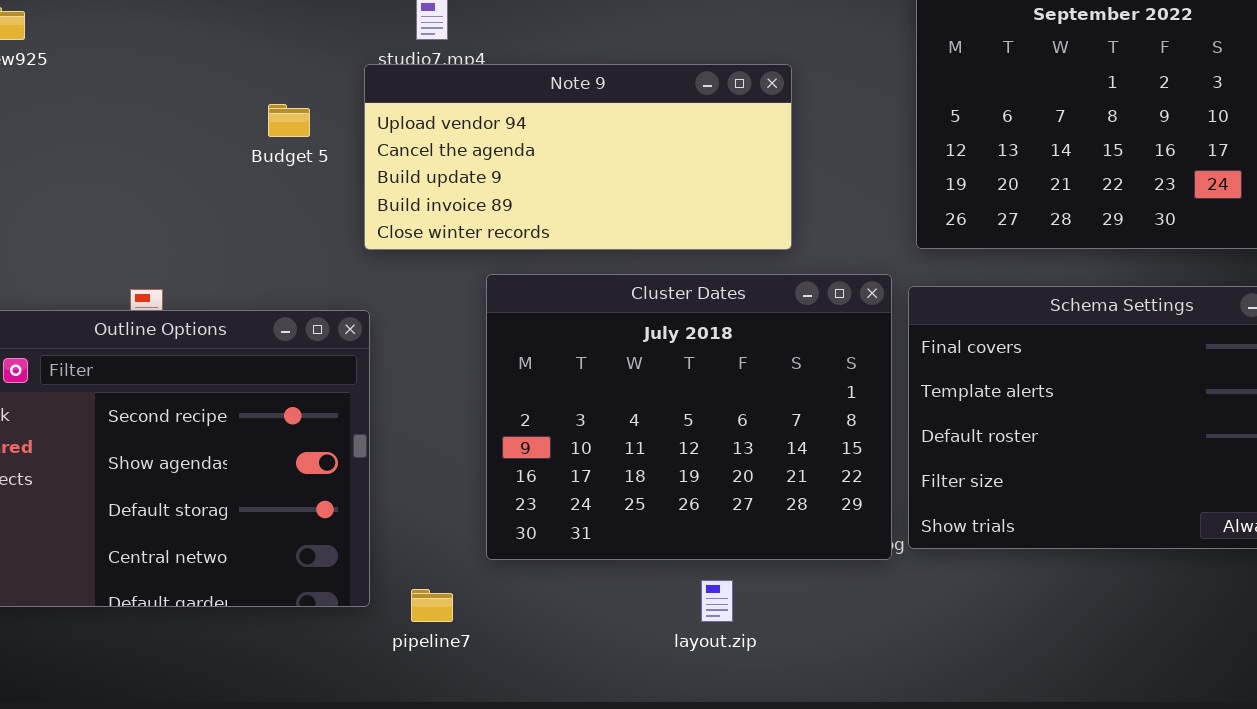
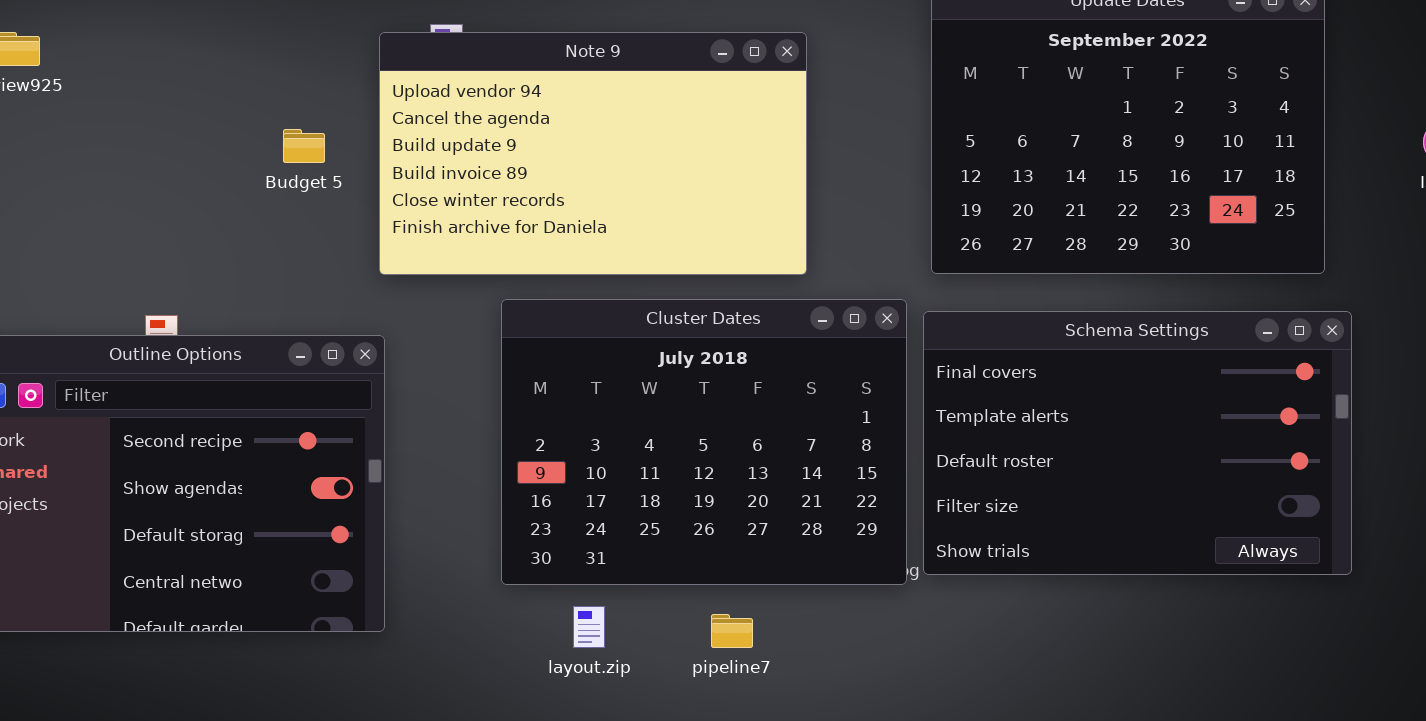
Note 9: [364,64,792,250] -> [379,32,807,275], resized
layout.zip: [701,580,733,622] -> [573,606,605,648], moved
pipeline7: [411,589,453,622] -> [711,614,753,648], moved

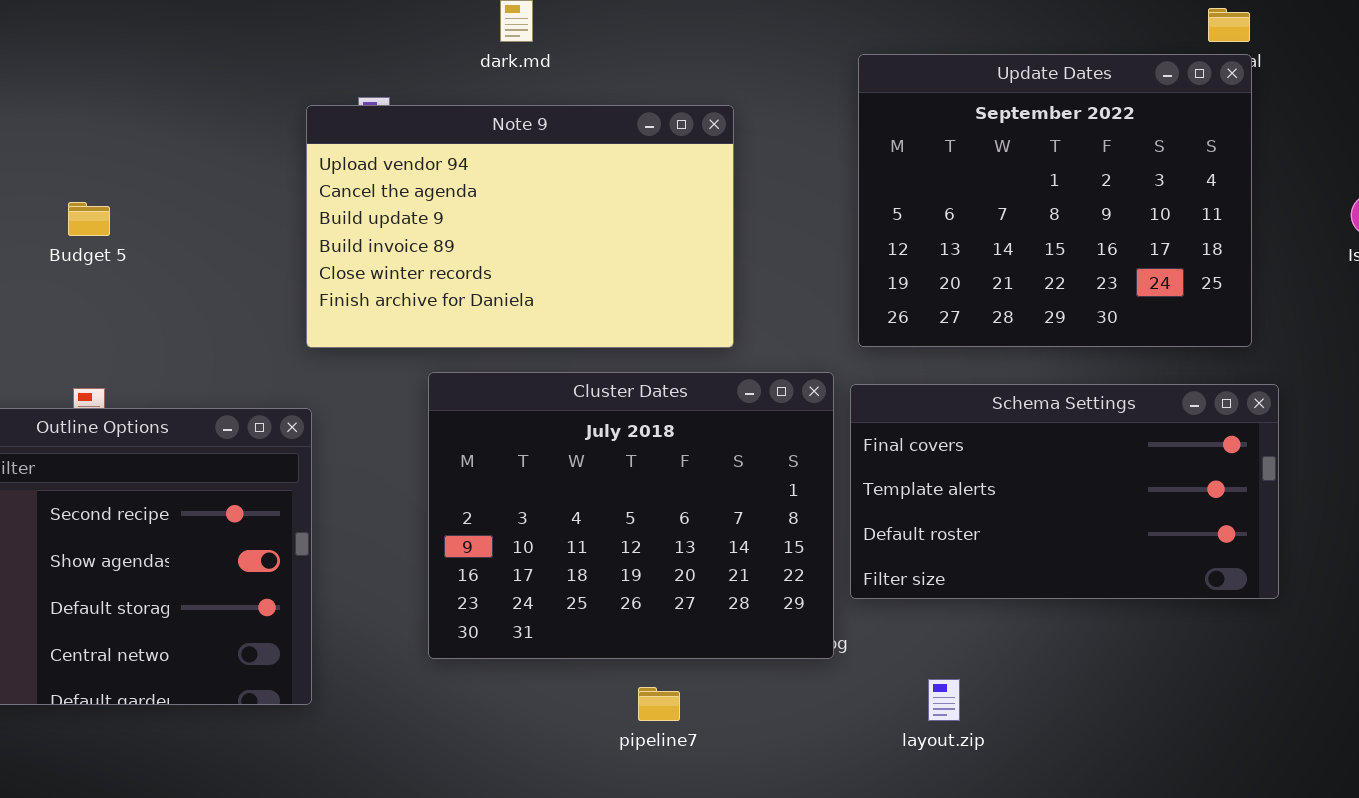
Budget 5: [283,129,325,163] -> [68,202,110,236], moved
Schema Settings: [923,311,1352,575] -> [850,384,1279,599], resized
layout.zip: [573,606,605,648] -> [928,679,960,721], moved

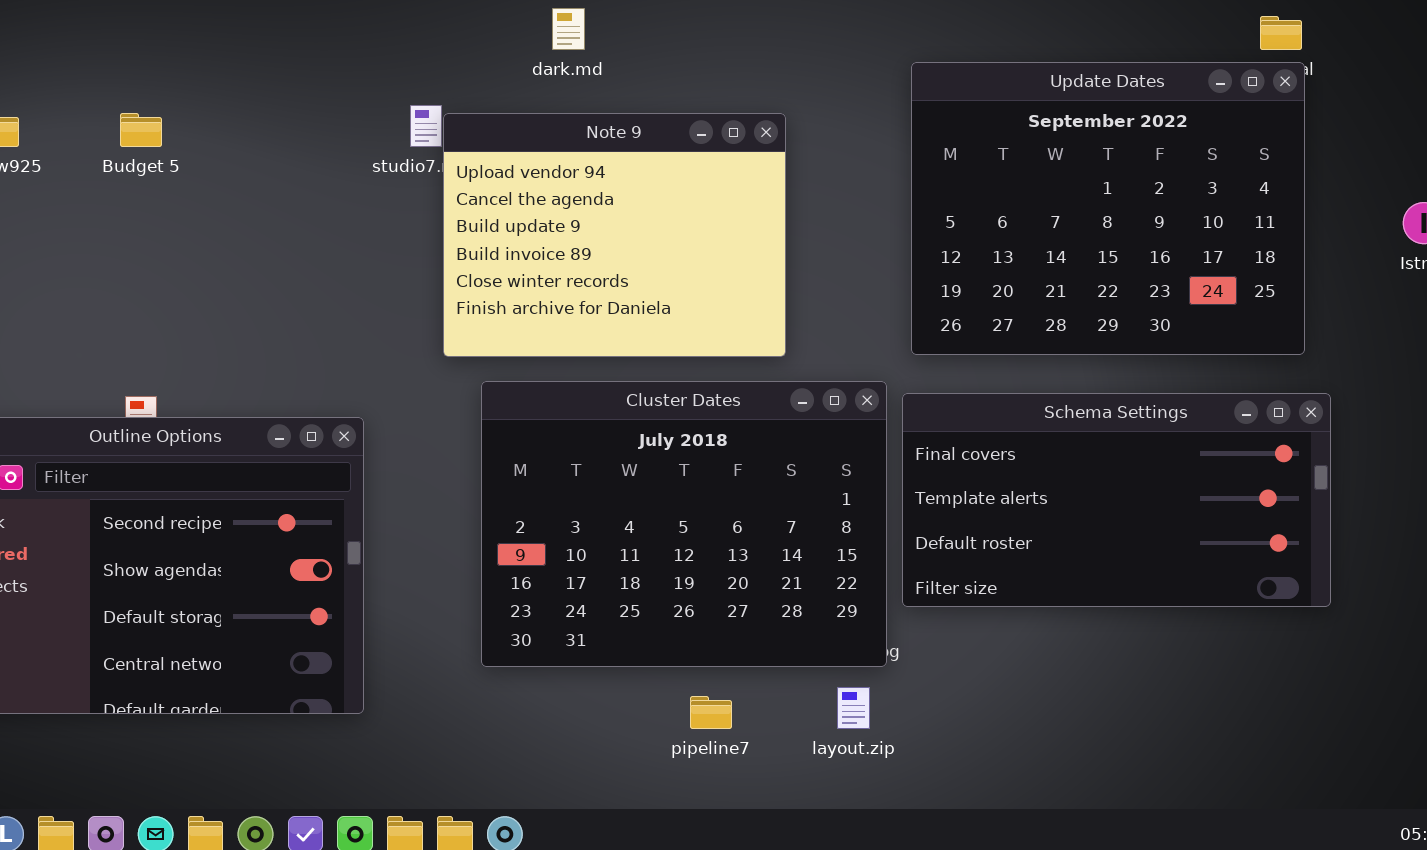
Note 9: [306,105,734,348] -> [443,113,786,357], resized
Budget 5: [68,202,110,236] -> [120,113,162,147], moved
layout.zip: [928,679,960,721] -> [837,687,870,729], moved

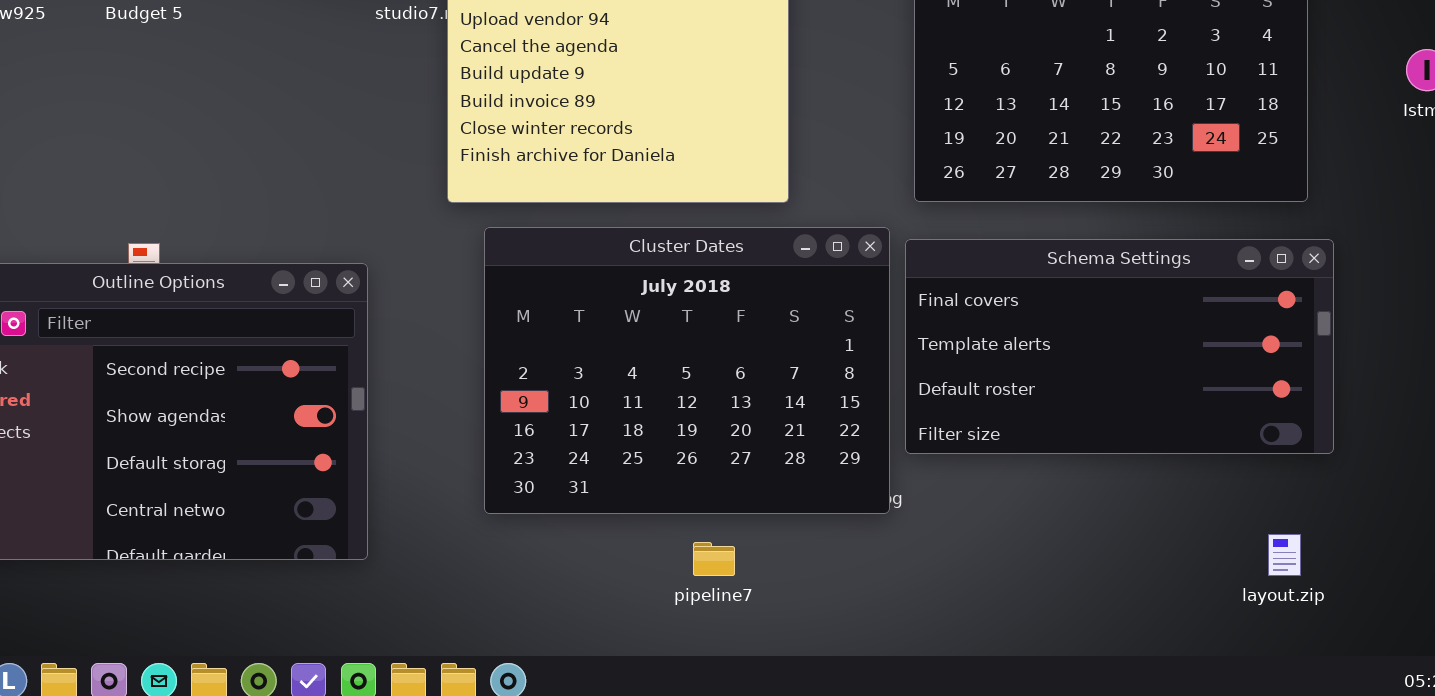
layout.zip: [837,687,870,729] -> [1268,534,1301,576], moved

